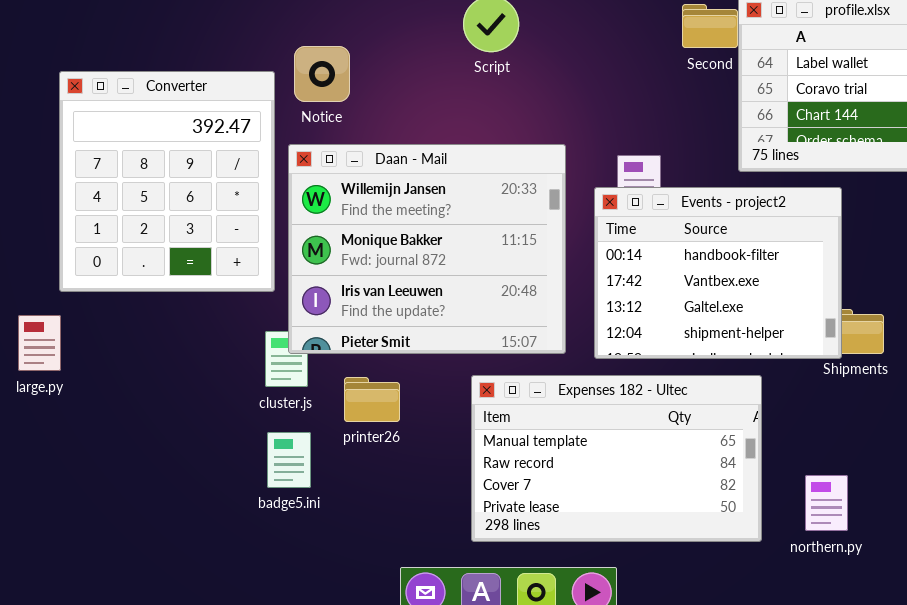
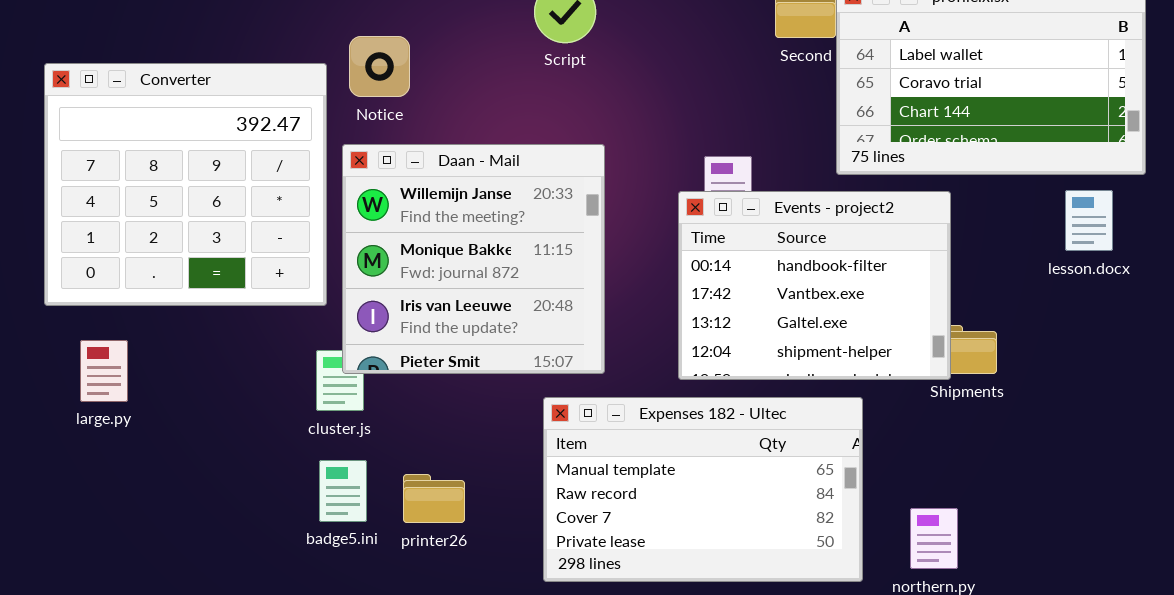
Converter: [59,71,275,292] -> [44,63,327,306], resized
Daan - Mail: [288,144,566,354] -> [342,144,605,374], resized
large.py: [18,315,61,371] -> [80,340,128,402], moved
printer26: [344,377,400,422] -> [403,474,465,523], moved

